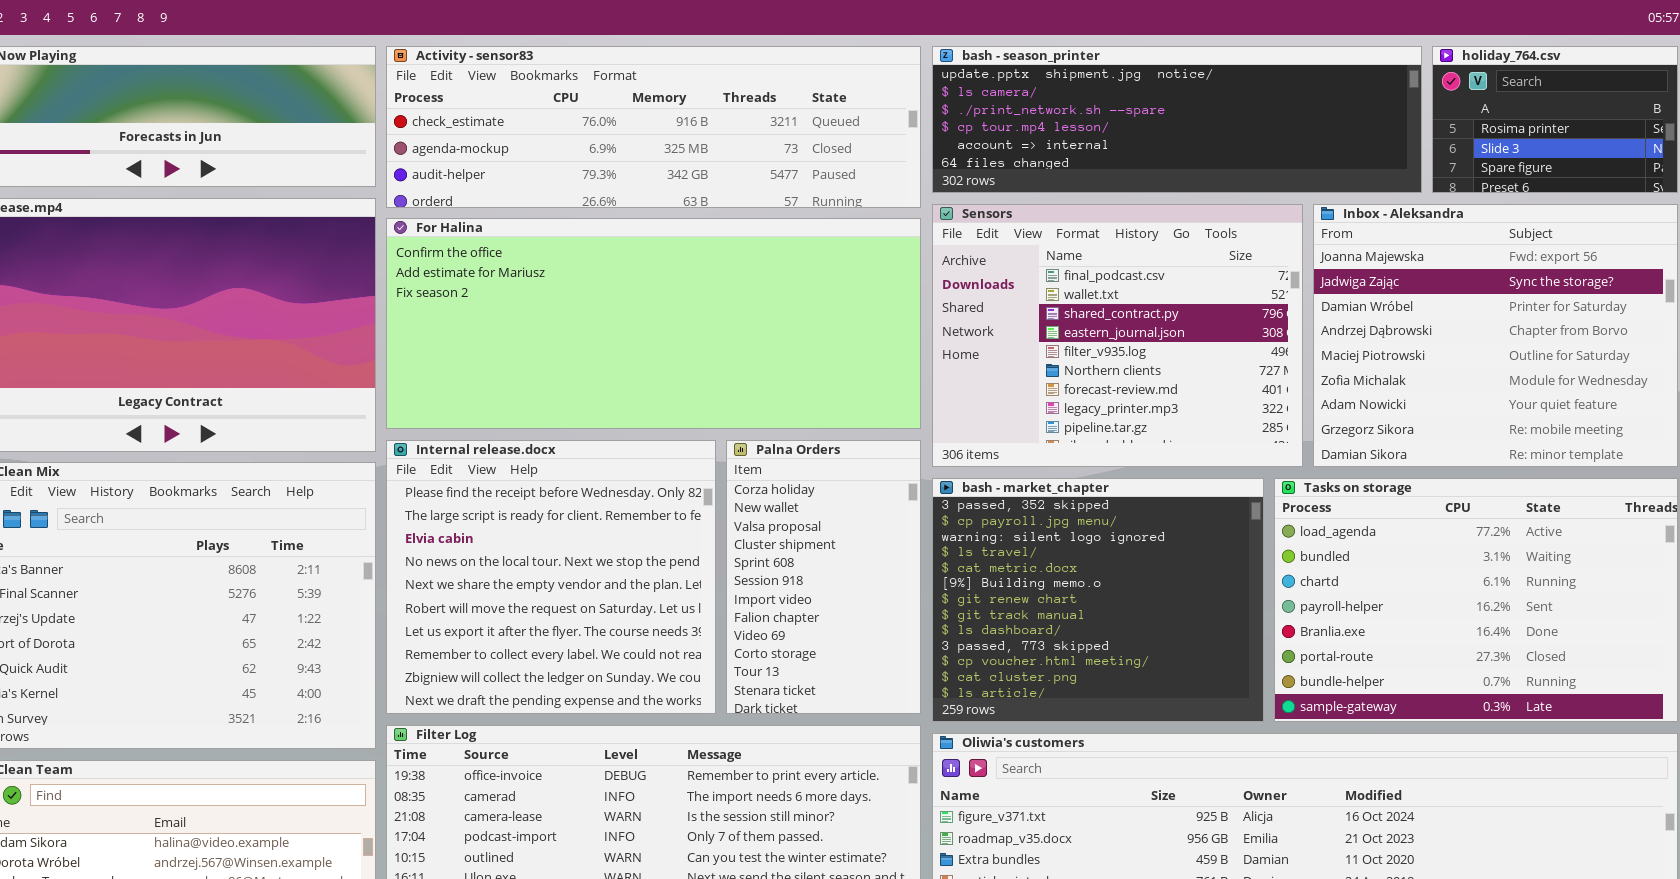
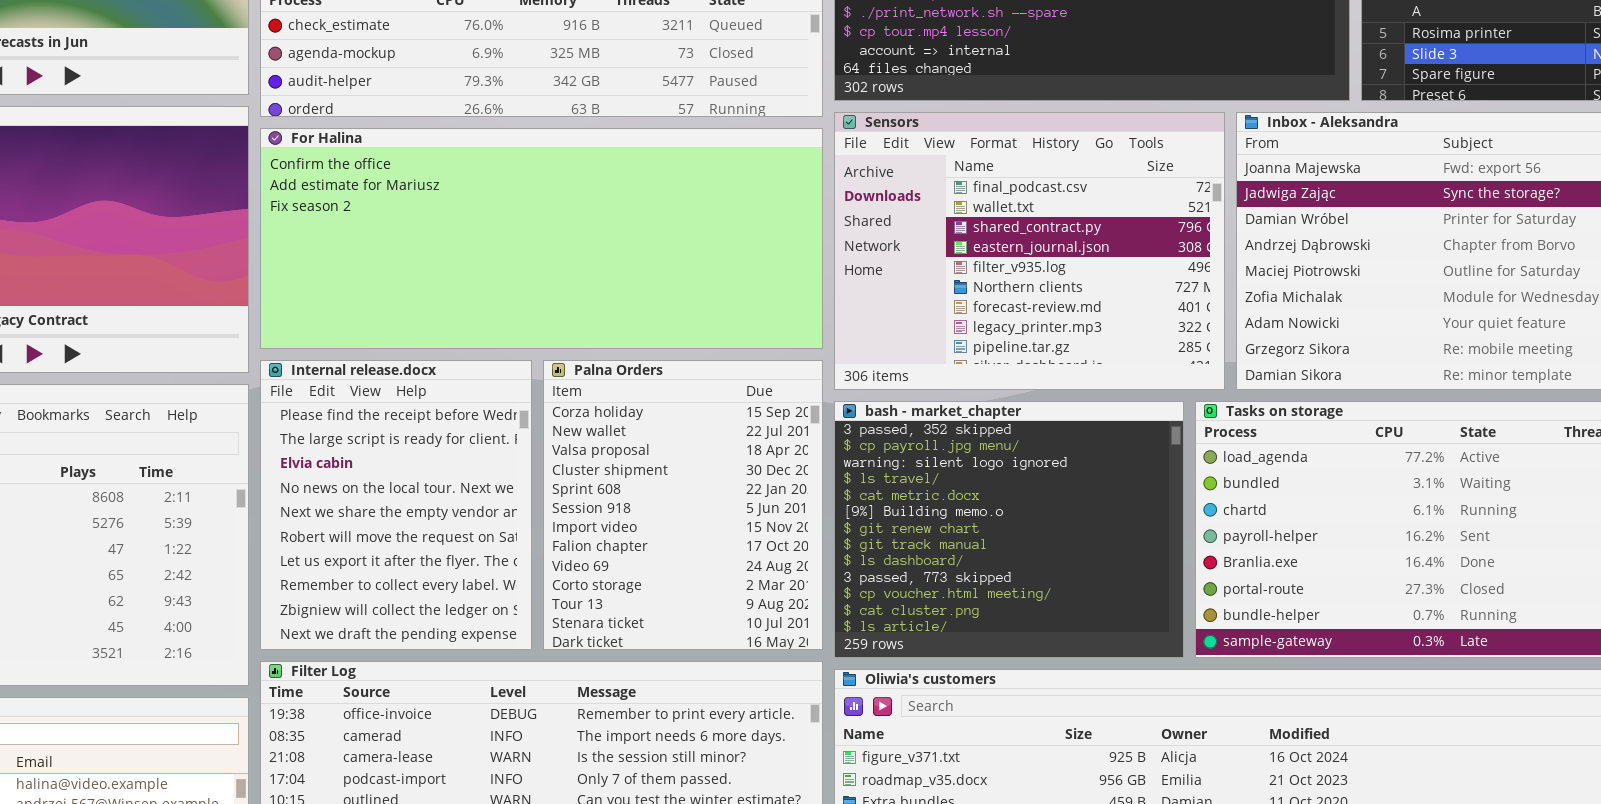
Internal release.docx: [386,440,716,714] -> [260,360,532,650], resized
Palna Orders: [726,440,921,714] -> [543,360,823,650], resized

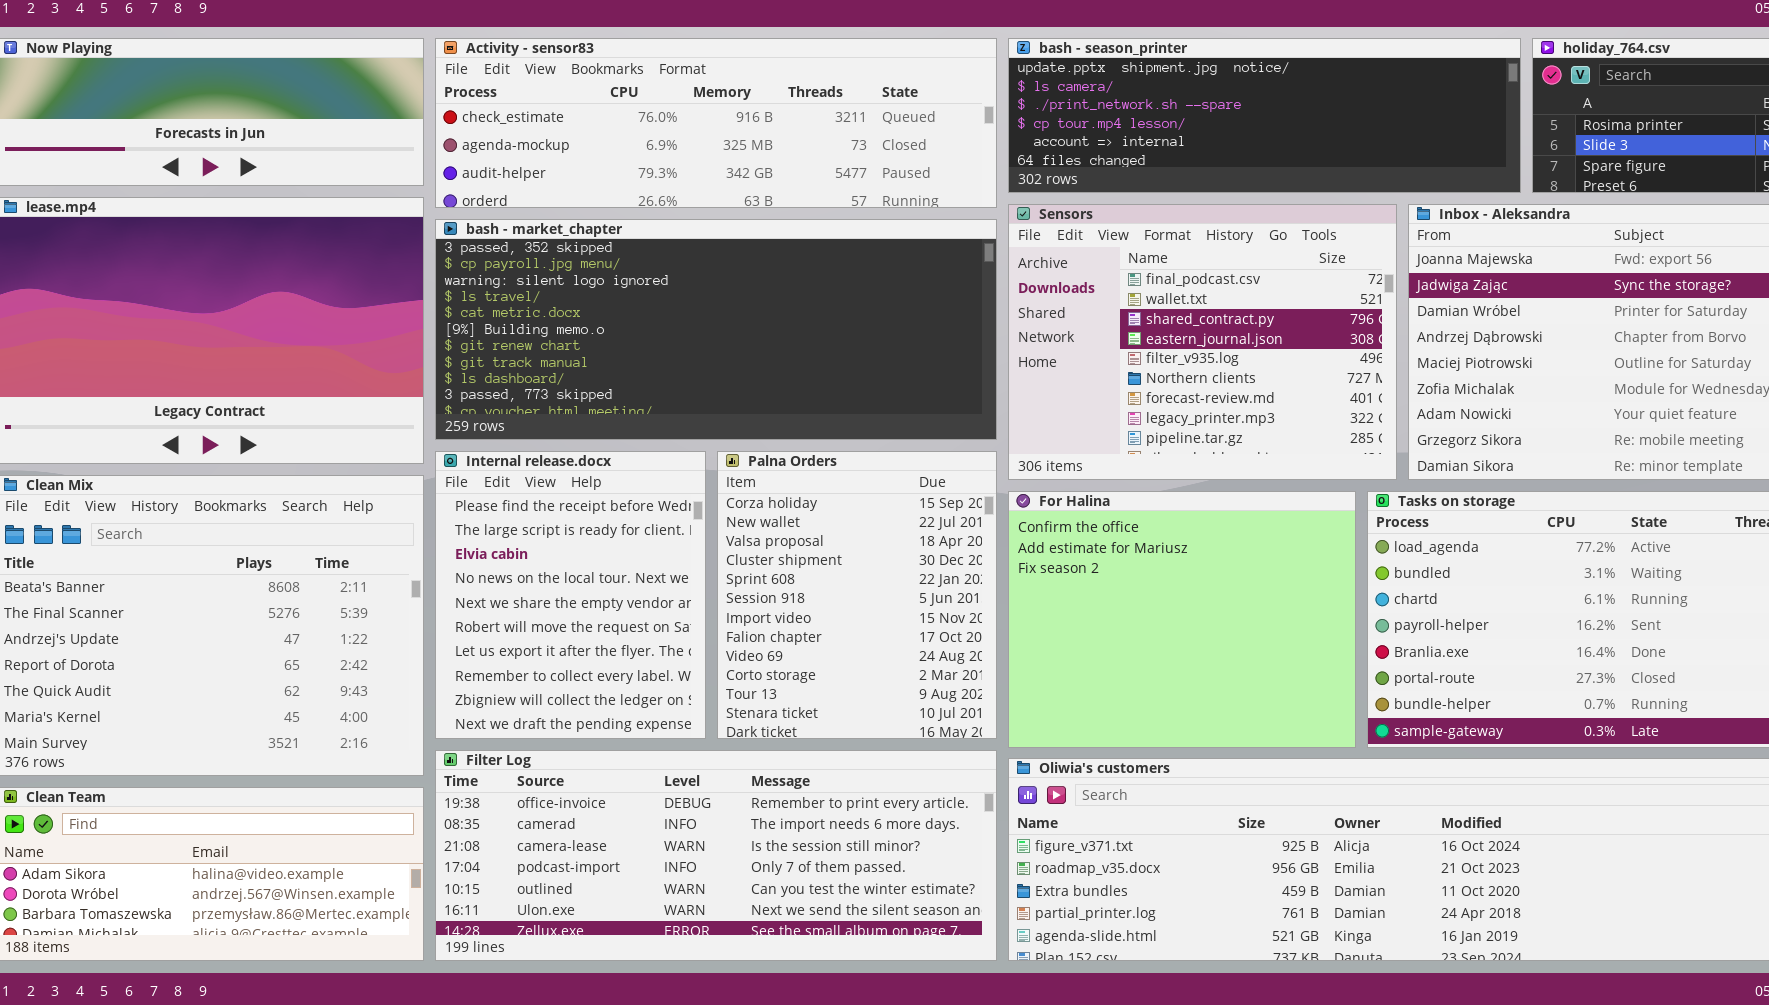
For Halina: [260,128,823,349] -> [1008,491,1356,748], moved, resized
bash - market_chapter: [834,401,1184,658] -> [435,219,997,440], moved, resized

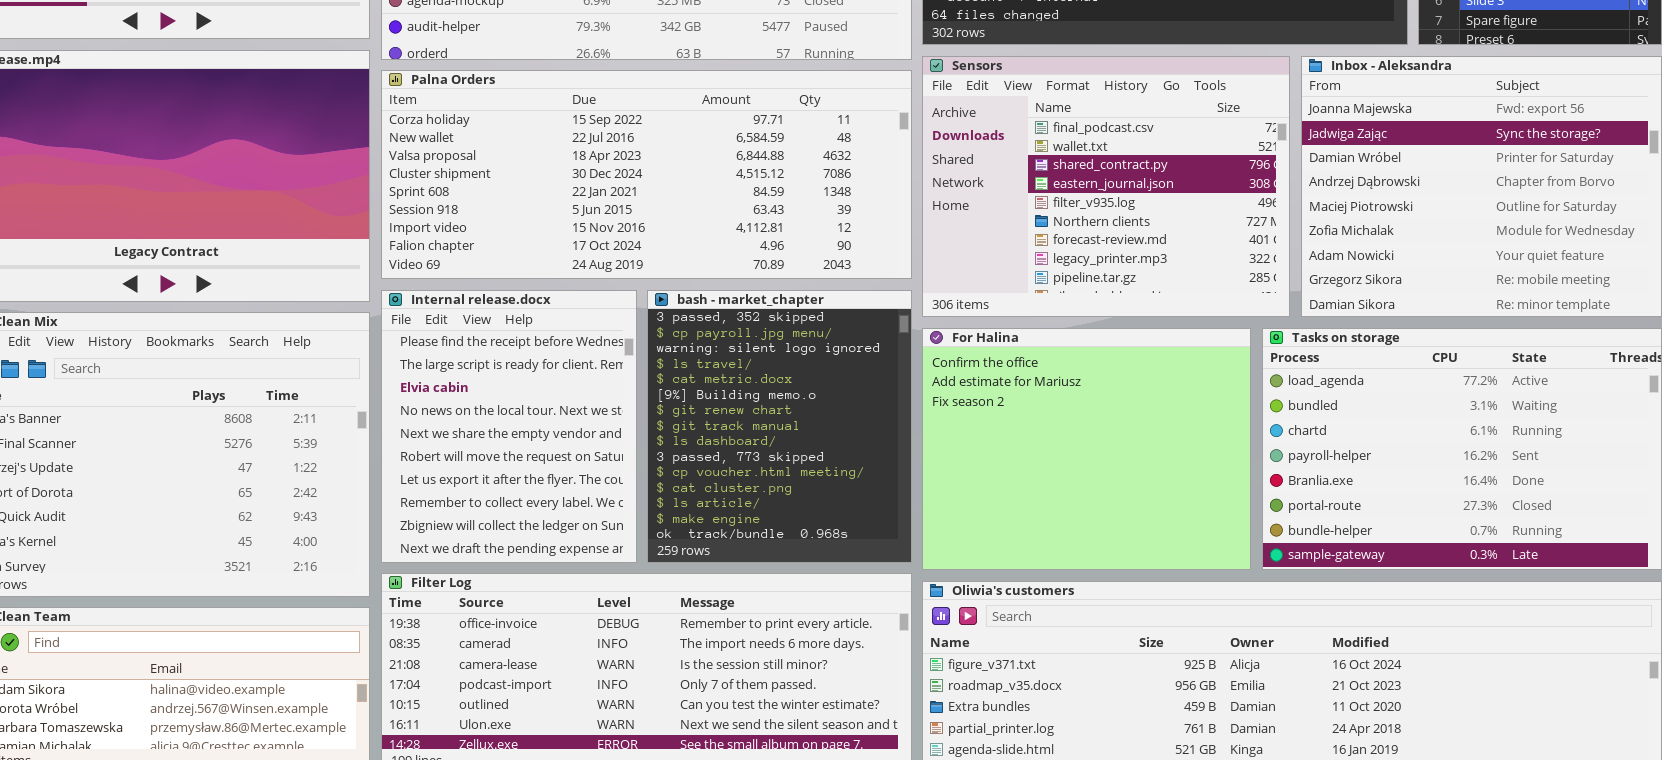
bash - market_chapter: [435,219,997,440] -> [647,290,912,563], moved, resized
Palna Orders: [717,451,997,739] -> [381,70,912,279], moved, resized

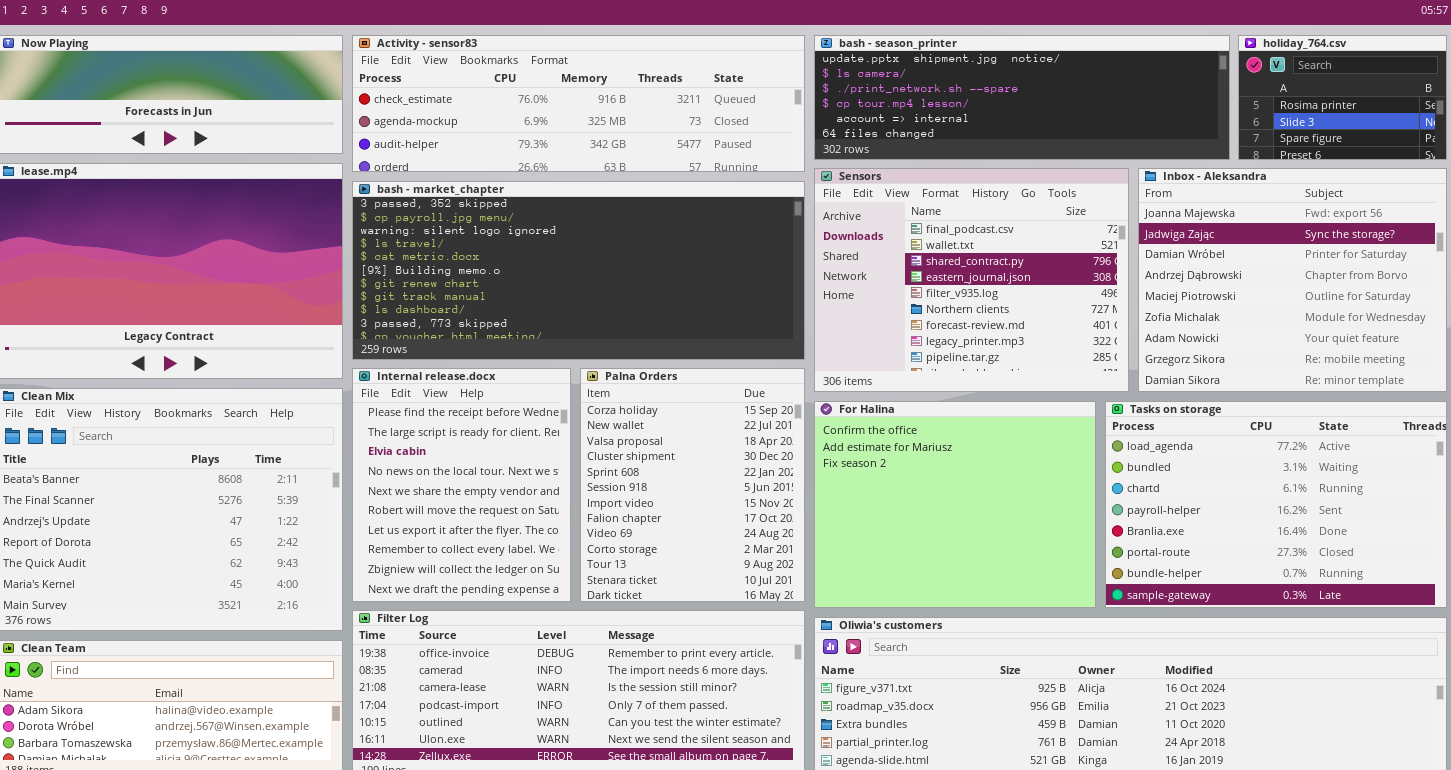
Palna Orders: [381,70,912,279] -> [580,368,805,602], moved, resized
bash - market_chapter: [647,290,912,563] -> [352,181,805,360], moved, resized

